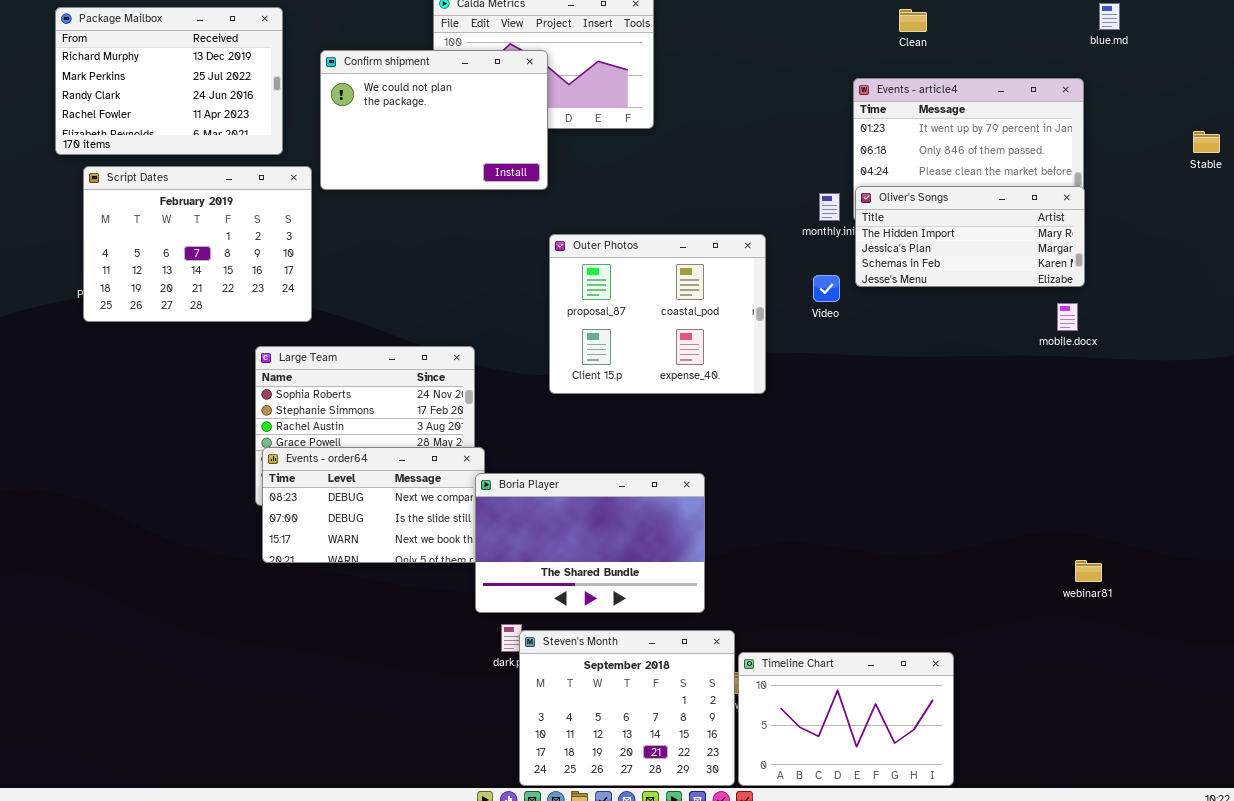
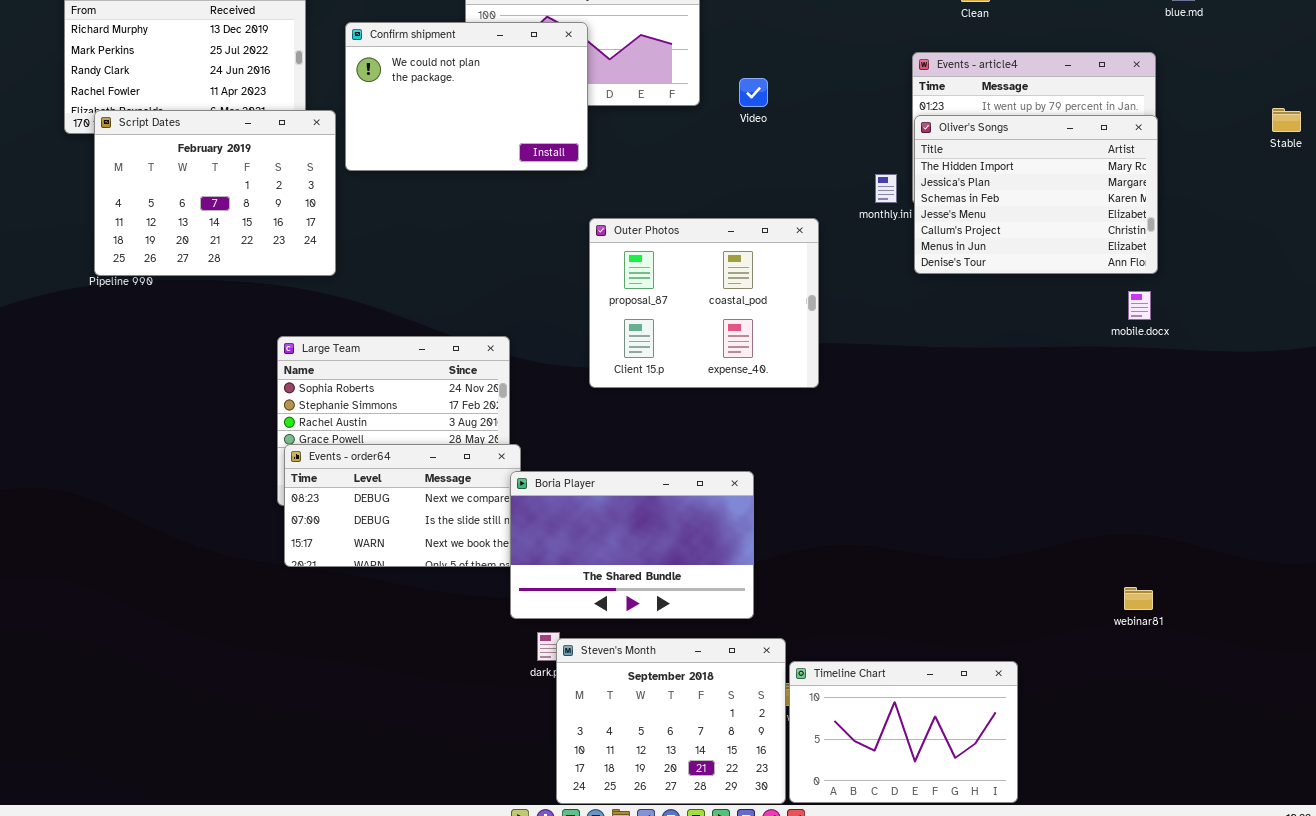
Script Dates: [83,166,312,322] -> [94,110,336,276], moved
Oliver's Songs: [855,186,1085,287] -> [914,115,1158,274], resized
Video: [813,275,840,302] -> [739,78,768,107], moved
webinar81: [1075,560,1102,582] -> [1124,587,1153,610], moved

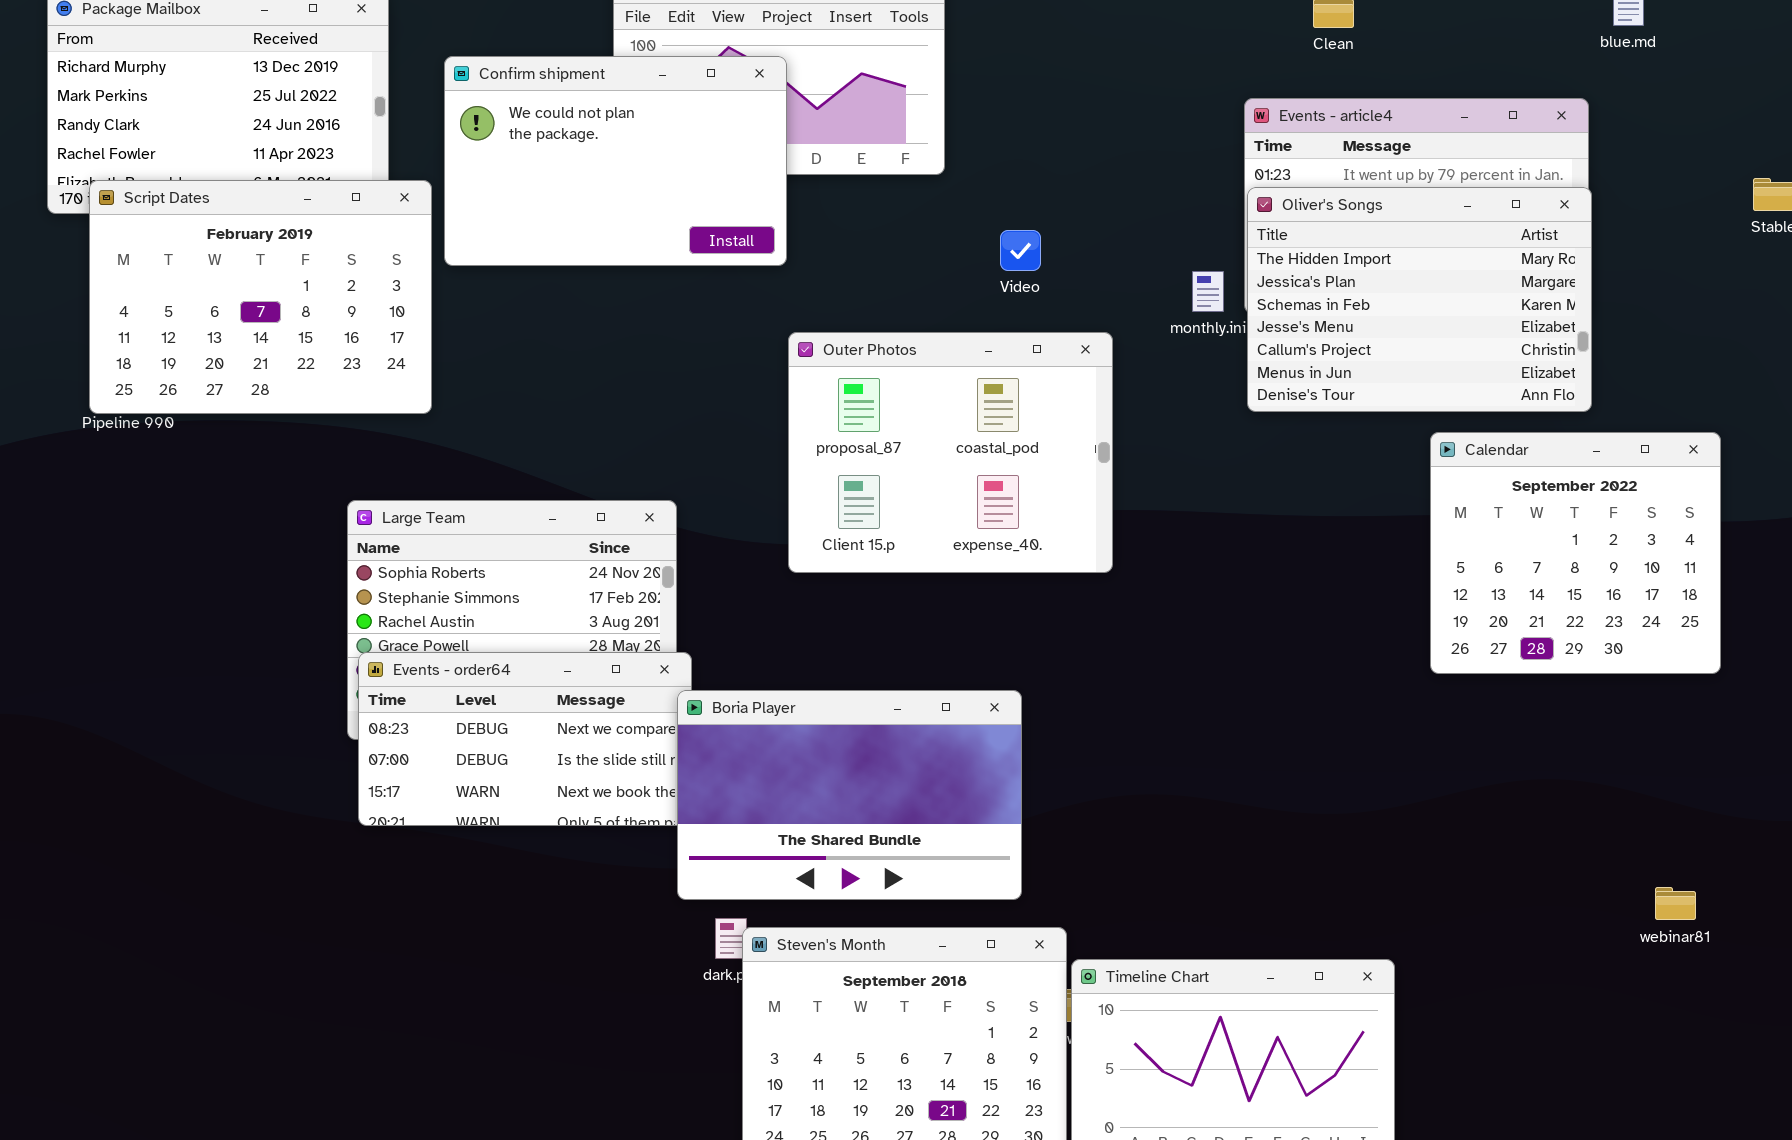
Video: [739,78,768,107] -> [1000,230,1041,271], moved
Calendar: none -> [1430,432,1721,674], opened
webinar81: [1124,587,1153,610] -> [1655,887,1696,920], moved

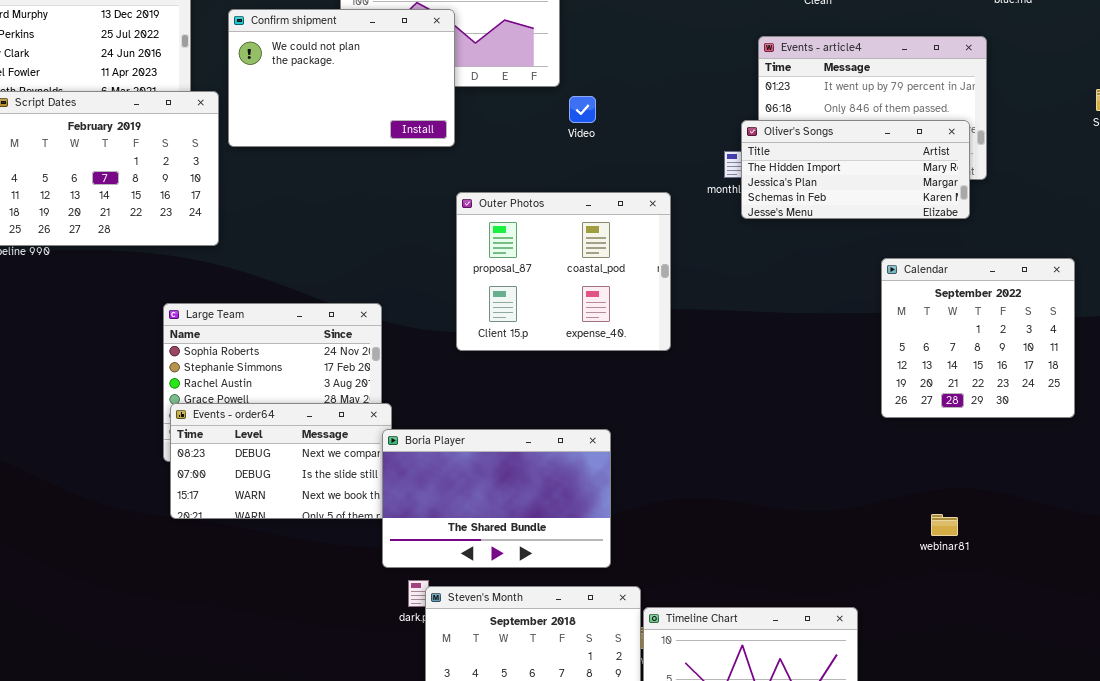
Oliver's Songs: [1247,187,1592,412] -> [741,120,970,219], moved, resized
Video: [1000,230,1041,271] -> [569,96,596,123], moved
webinar81: [1655,887,1696,920] -> [931,514,958,536], moved

